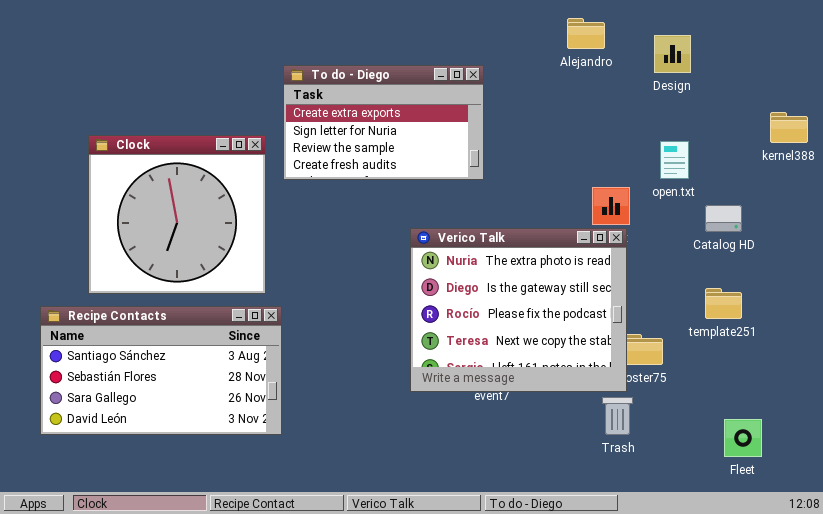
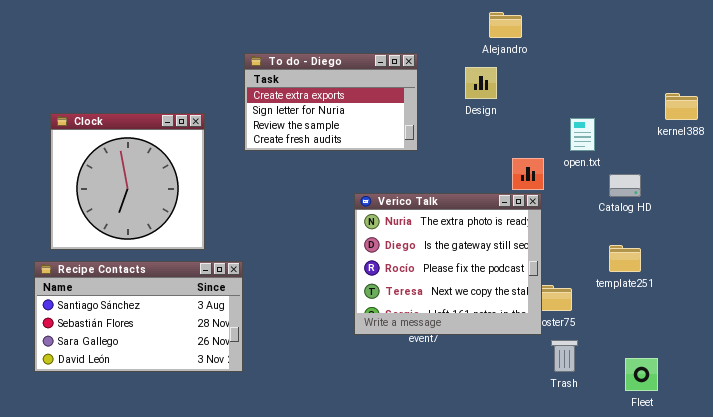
Design: [654,35,691,73] -> [465,67,497,99], moved
Clock: [88,135,266,294] -> [50,113,205,250], moved
Trash: [602,397,633,435] -> [551,340,578,372], moved

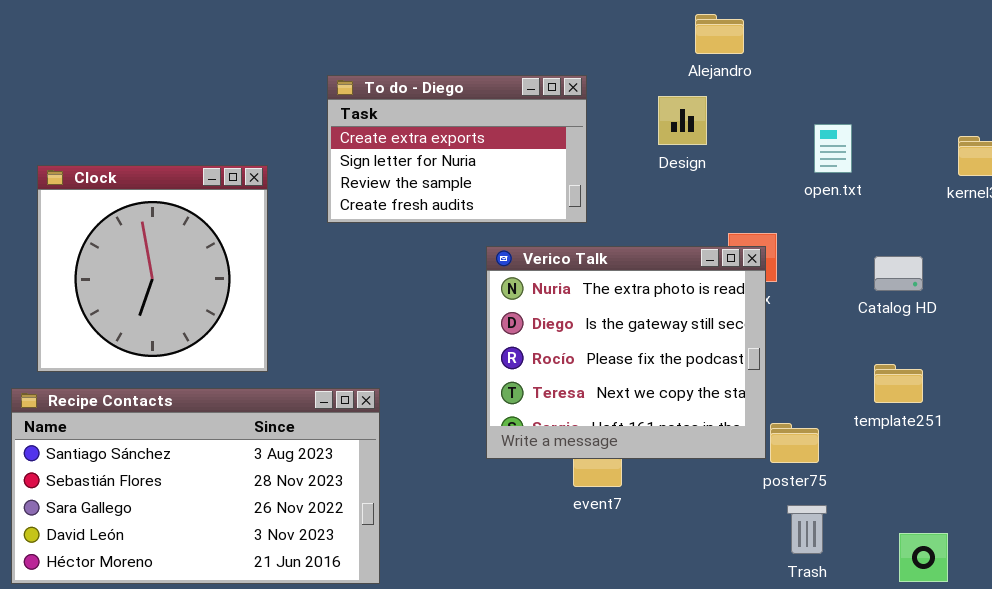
open.txt: [570,118,595,151] -> [814,124,852,173], moved
Verico Talk: [354,193,542,335] -> [486,246,766,459], moved
Recipe Contacts: [34,261,243,372] -> [11,388,380,584], resized

